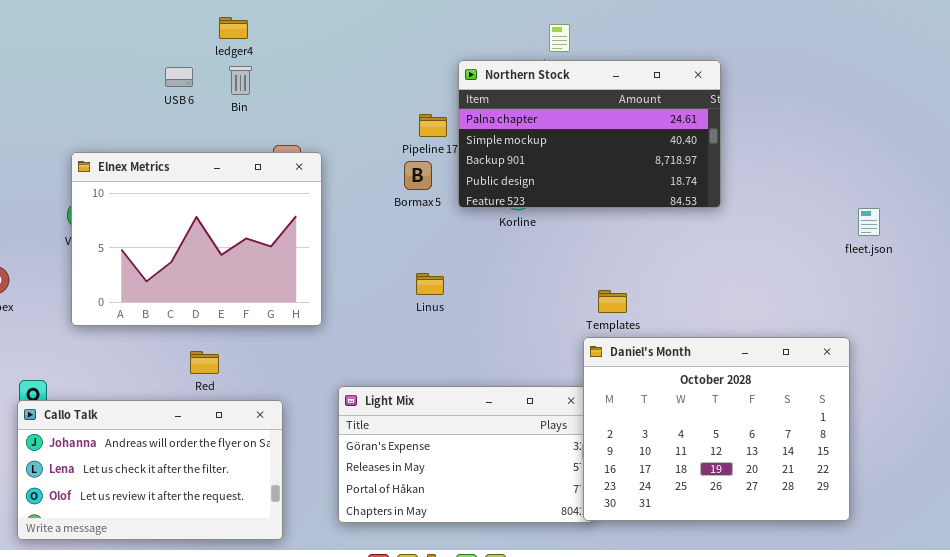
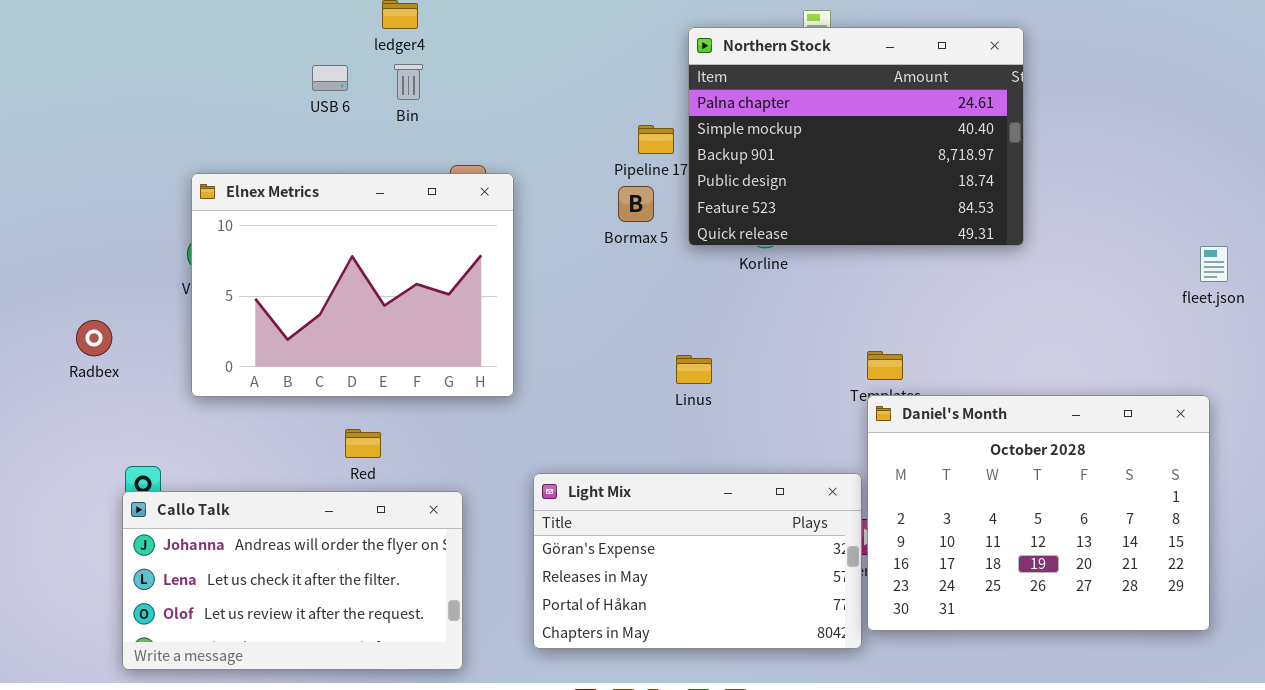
Northern Stock: [458,60,721,208] -> [688,27,1024,246], resized
Linus: [416,273,444,295] -> [676,355,712,384], moved
Daniel's Month: [583,337,850,521] -> [867,395,1210,631], moved

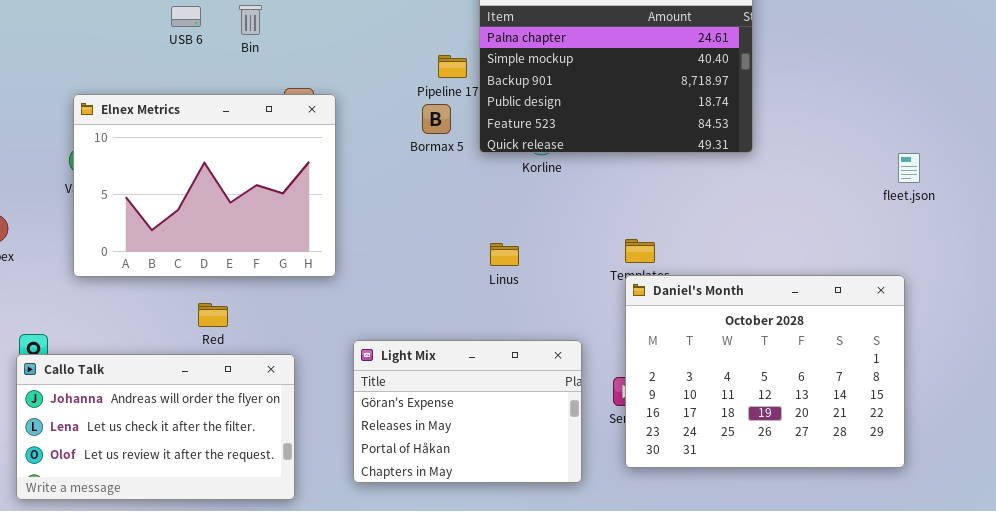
Linus: [676,355,712,384] -> [490,243,519,266], moved
Light Mix: [533,473,862,649] -> [353,340,582,483], resized

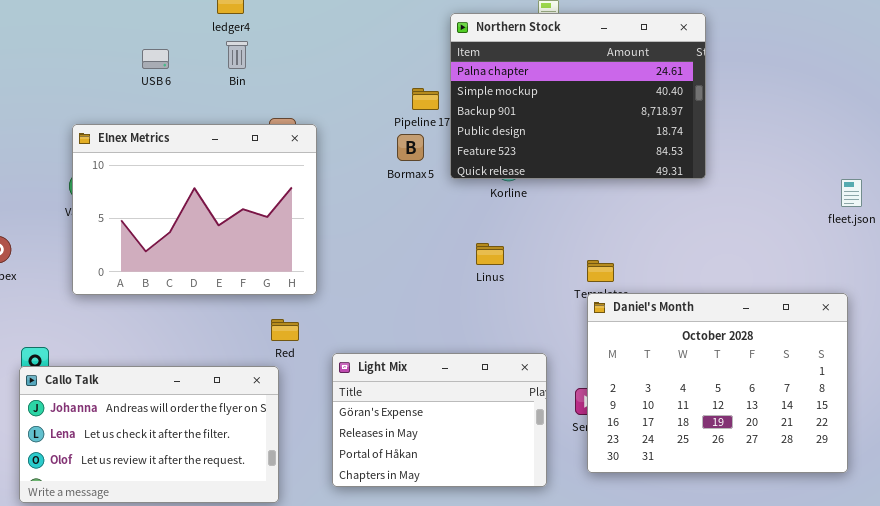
USB 6: [171,6,201,27] -> [142,49,169,69], moved
Linus: [490,243,519,266] -> [476,243,504,265], moved
Red: [198,303,228,327] -> [271,319,299,341], moved

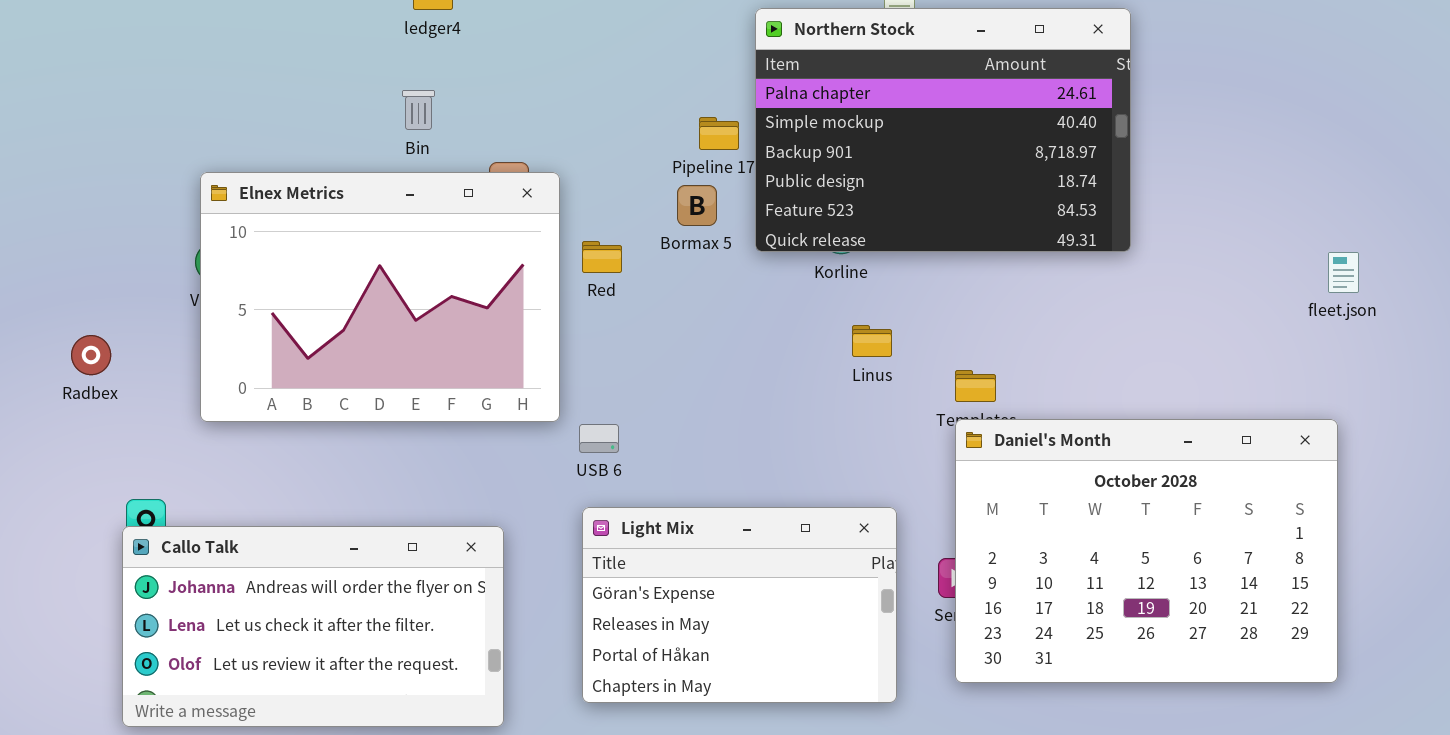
Bin: [226,41,248,69] -> [402,90,435,130], moved
USB 6: [142,49,169,69] -> [579,424,619,453], moved
Linus: [476,243,504,265] -> [852,325,892,357], moved
Red: [271,319,299,341] -> [582,241,622,273], moved

